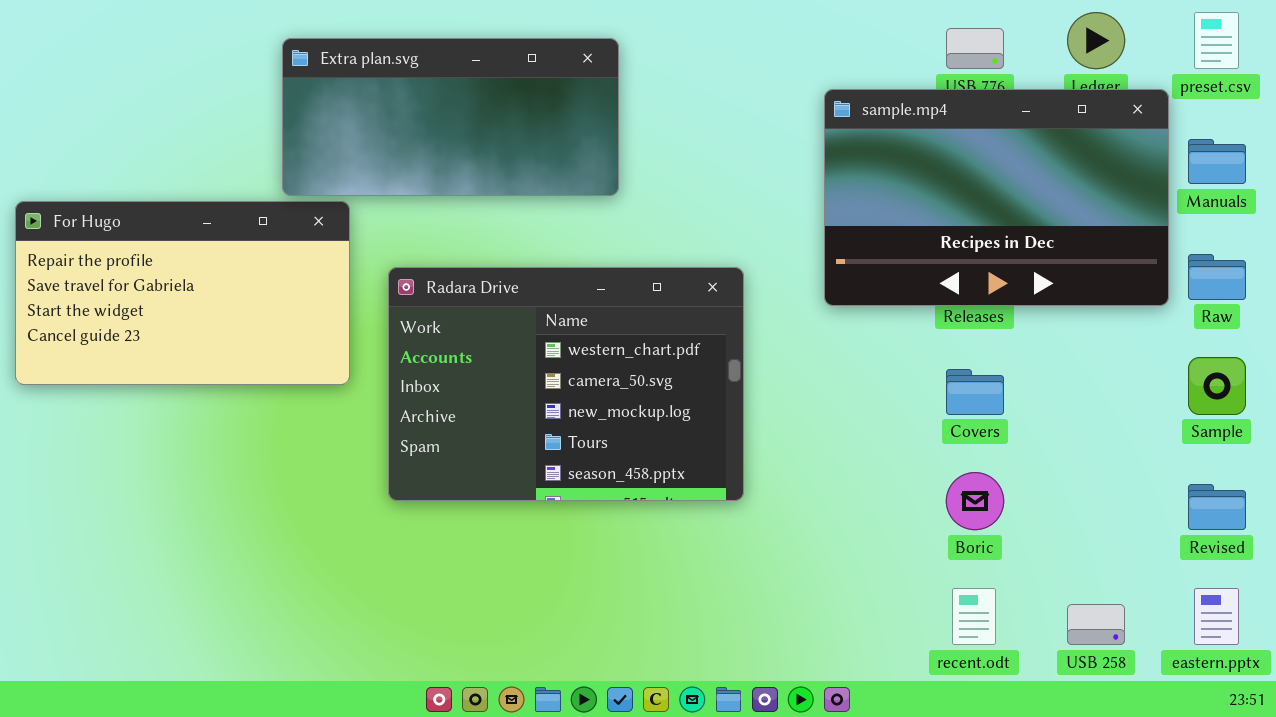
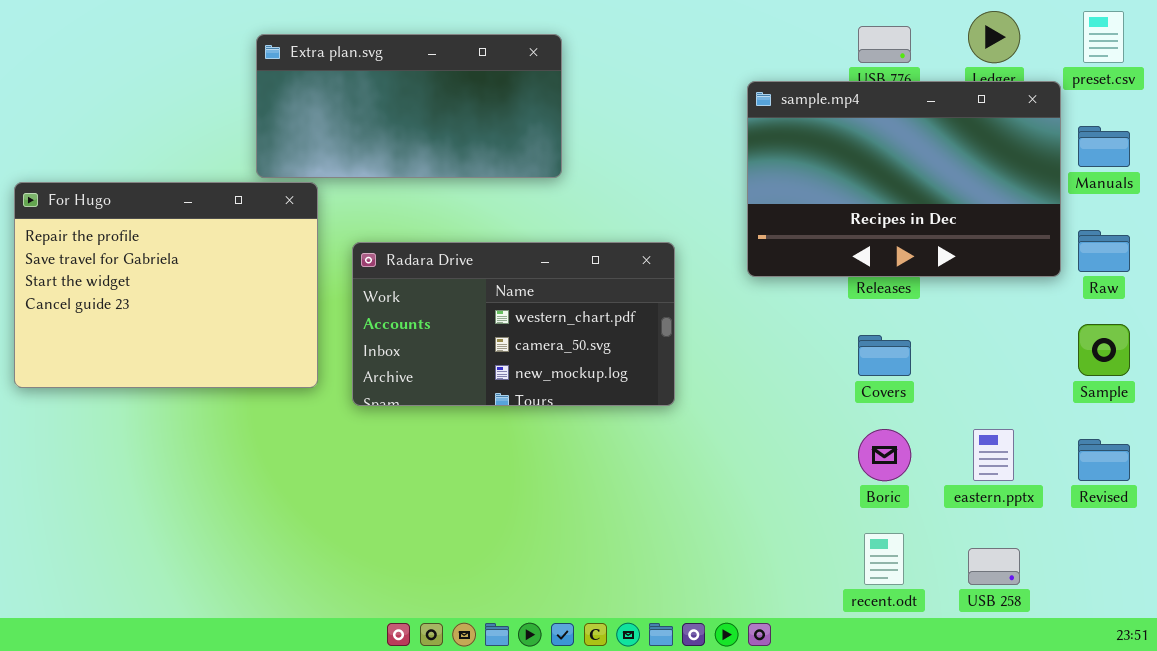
For Hugo: [15,201,350,385] -> [14,182,318,388], resized
Radara Drive: [388,267,744,501] -> [352,242,675,406], resized
eastern.pptx: [1194,588,1239,645] -> [973,429,1014,481], moved

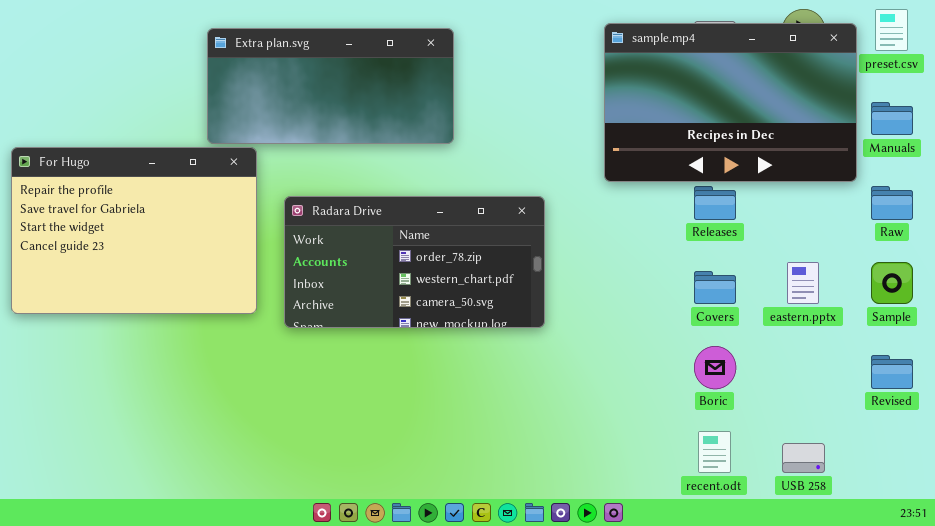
sample.mp4: [747,81,1061,277] -> [604,23,857,182], moved
Radara Drive: [352,242,675,406] -> [284,196,545,328], scrolled up 1 row
eastern.pptx: [973,429,1014,481] -> [787,262,819,304], moved

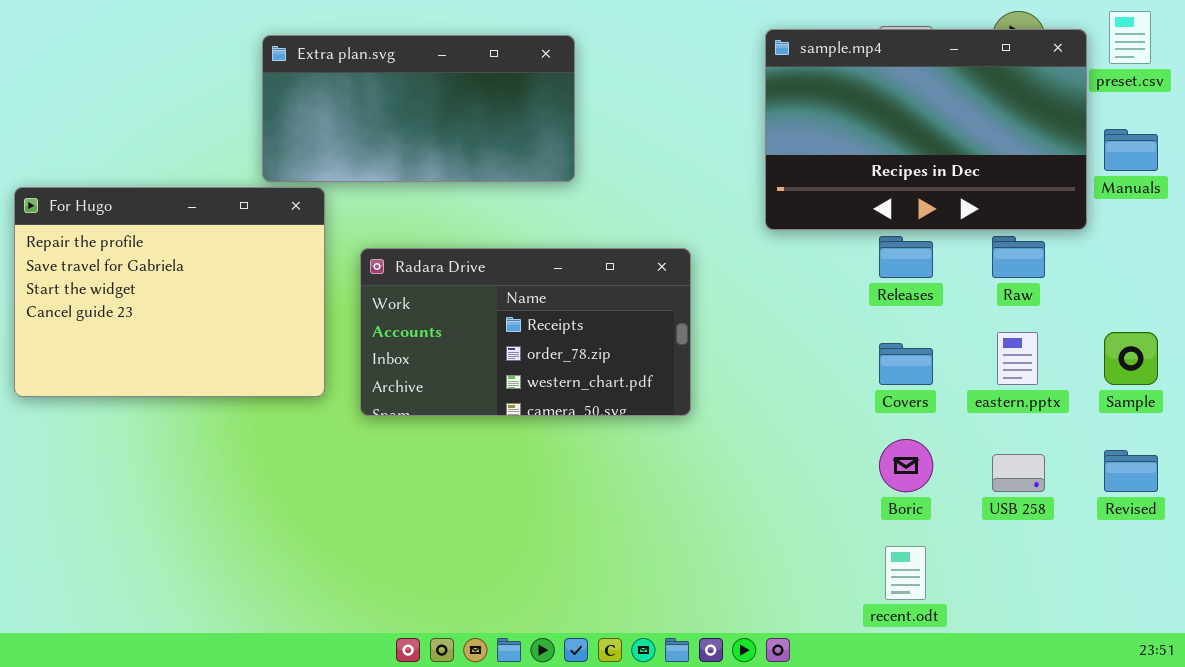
Raw: [871,186,913,220] -> [992,236,1045,278], moved
Radara Drive: [284,196,545,328] -> [360,248,691,416], scrolled up 1 row
USB 258: [782,443,825,473] -> [992,454,1045,492], moved

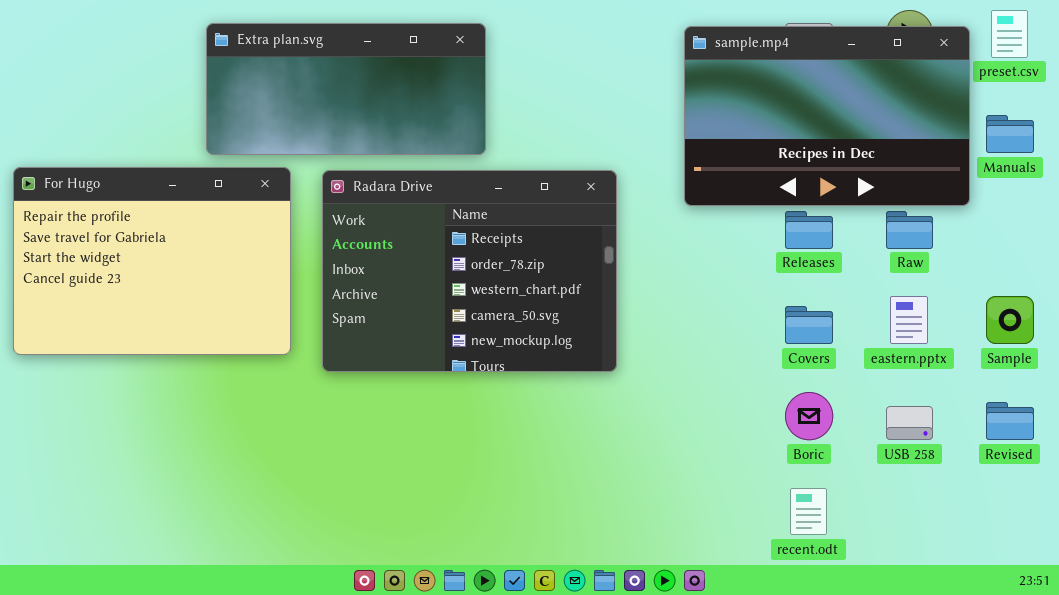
Extra plan.svg: [262,35,575,182] -> [206,23,486,155], moved
Radara Drive: [360,248,691,416] -> [322,170,617,372], resized

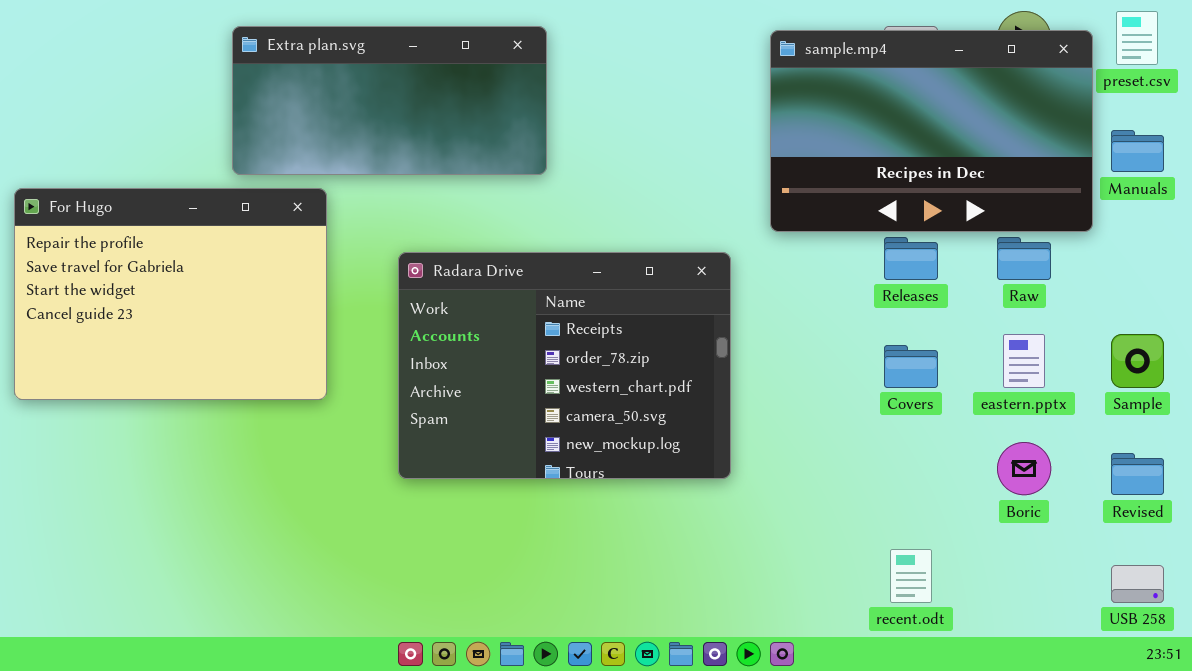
Radara Drive: [322,170,617,372] -> [398,252,731,479], moved
Boric: [785,392,833,440] -> [997,442,1051,495], moved
USB 258: [886,406,933,440] -> [1111,565,1164,603], moved

